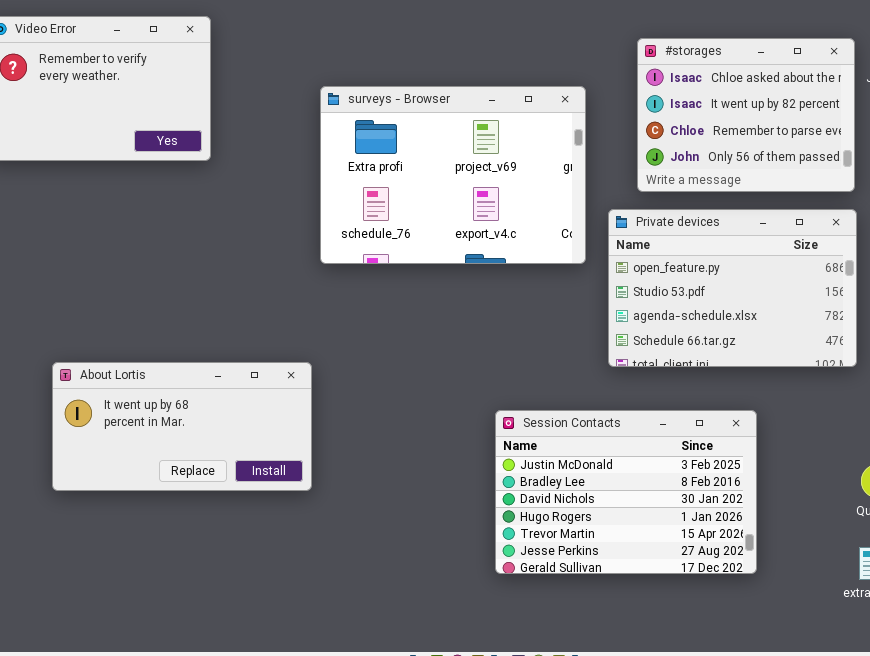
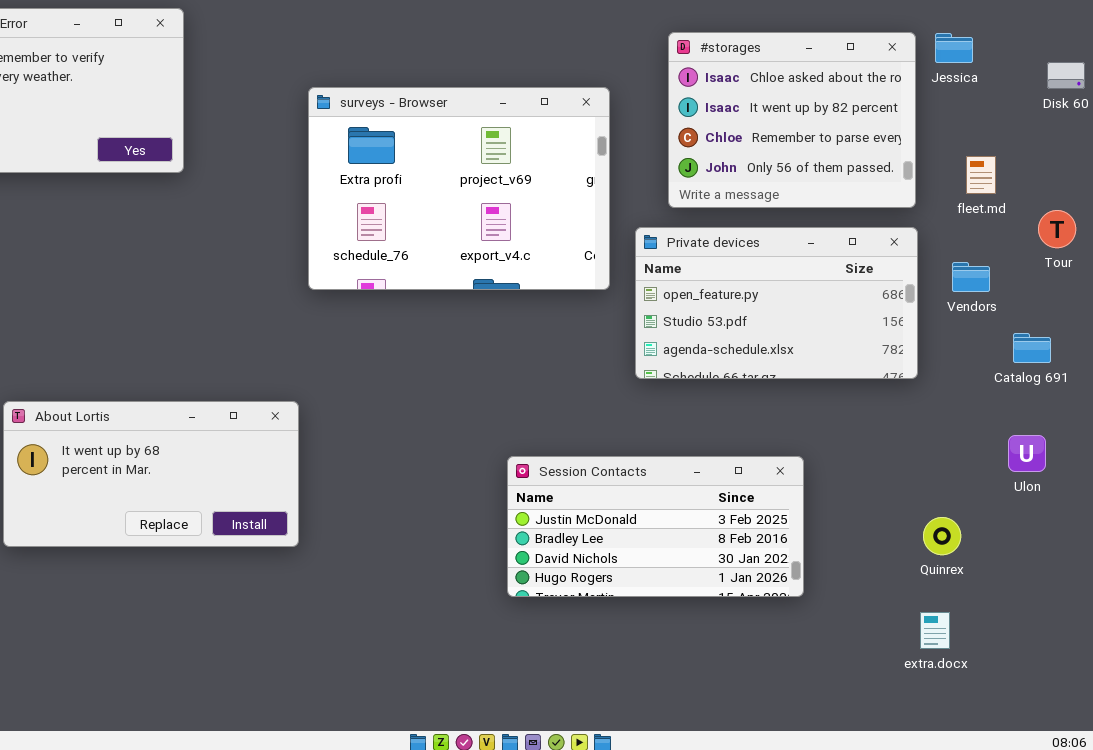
Private devices: [608,209,857,367] -> [635,227,918,379], resized
Session Contacts: [495,410,757,574] -> [507,456,804,597], resized

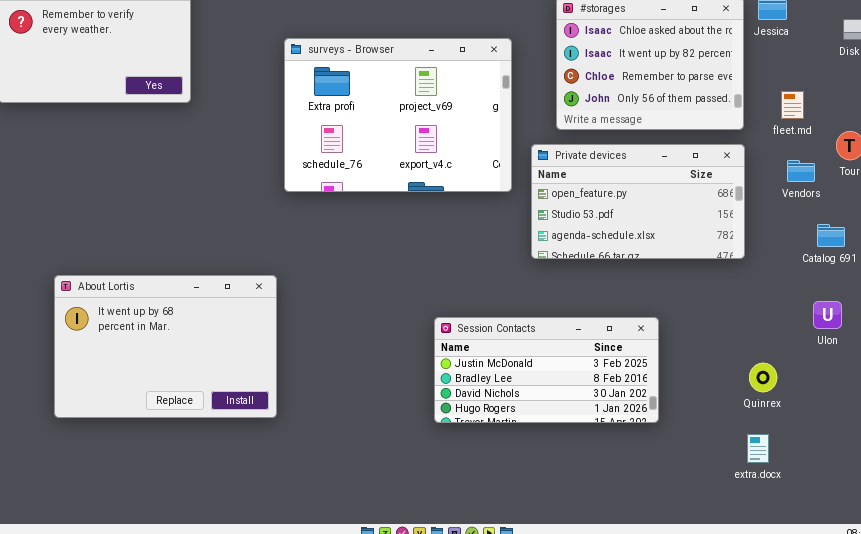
Vendors: [952,262,990,292] -> [787,160,815,182], moved
About Lortis: [3,401,299,547] -> [54,275,277,418], resized

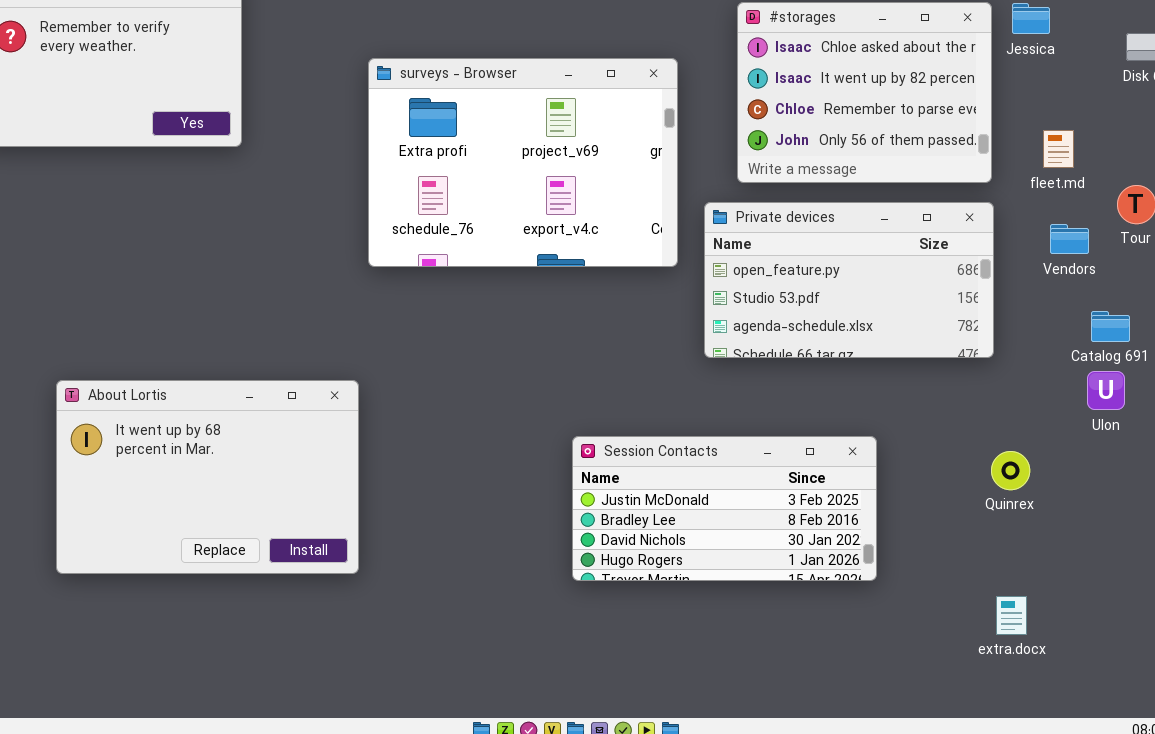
Ulon: [813,301,842,329] -> [1087,371,1125,410], moved
Quinrex: [749,363,777,392] -> [991,451,1030,490], moved

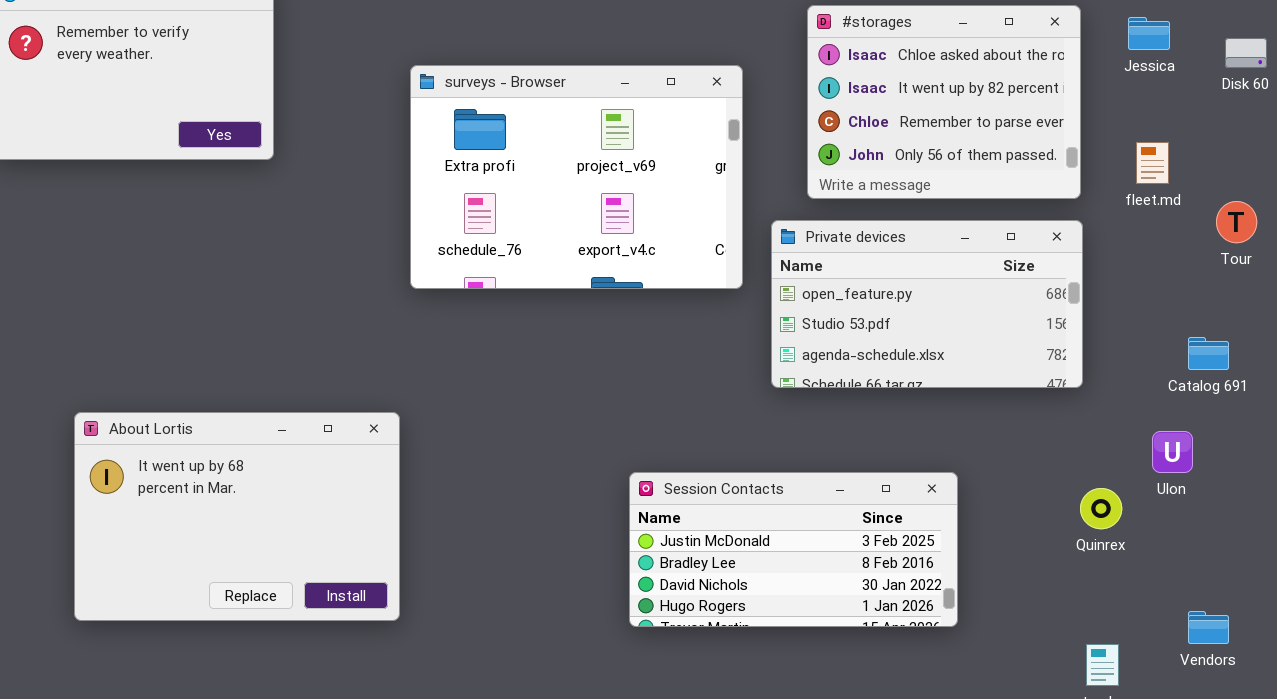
Jessica: [1012,3,1050,34] -> [1128,17,1170,50], moved
Vendors: [1050,224,1089,254] -> [1188,611,1229,644], moved
Ulon: [1087,371,1125,410] -> [1152,431,1193,473], moved

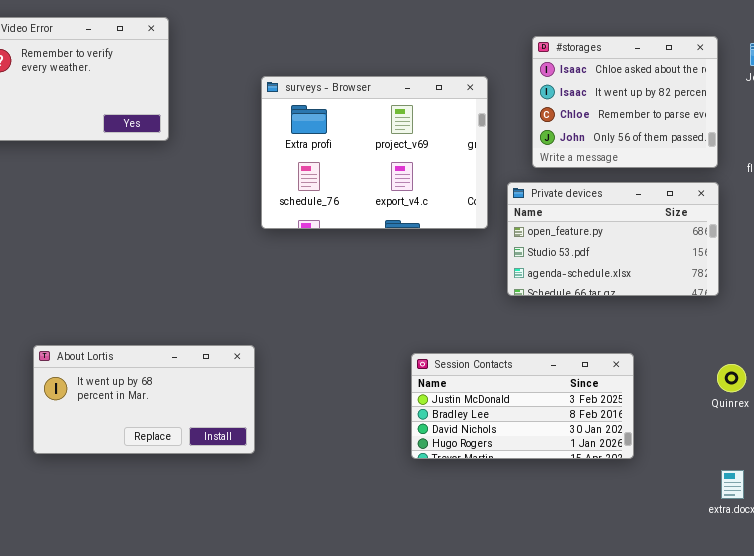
About Lortis: [74,412,400,621] -> [33,345,255,454], resized

